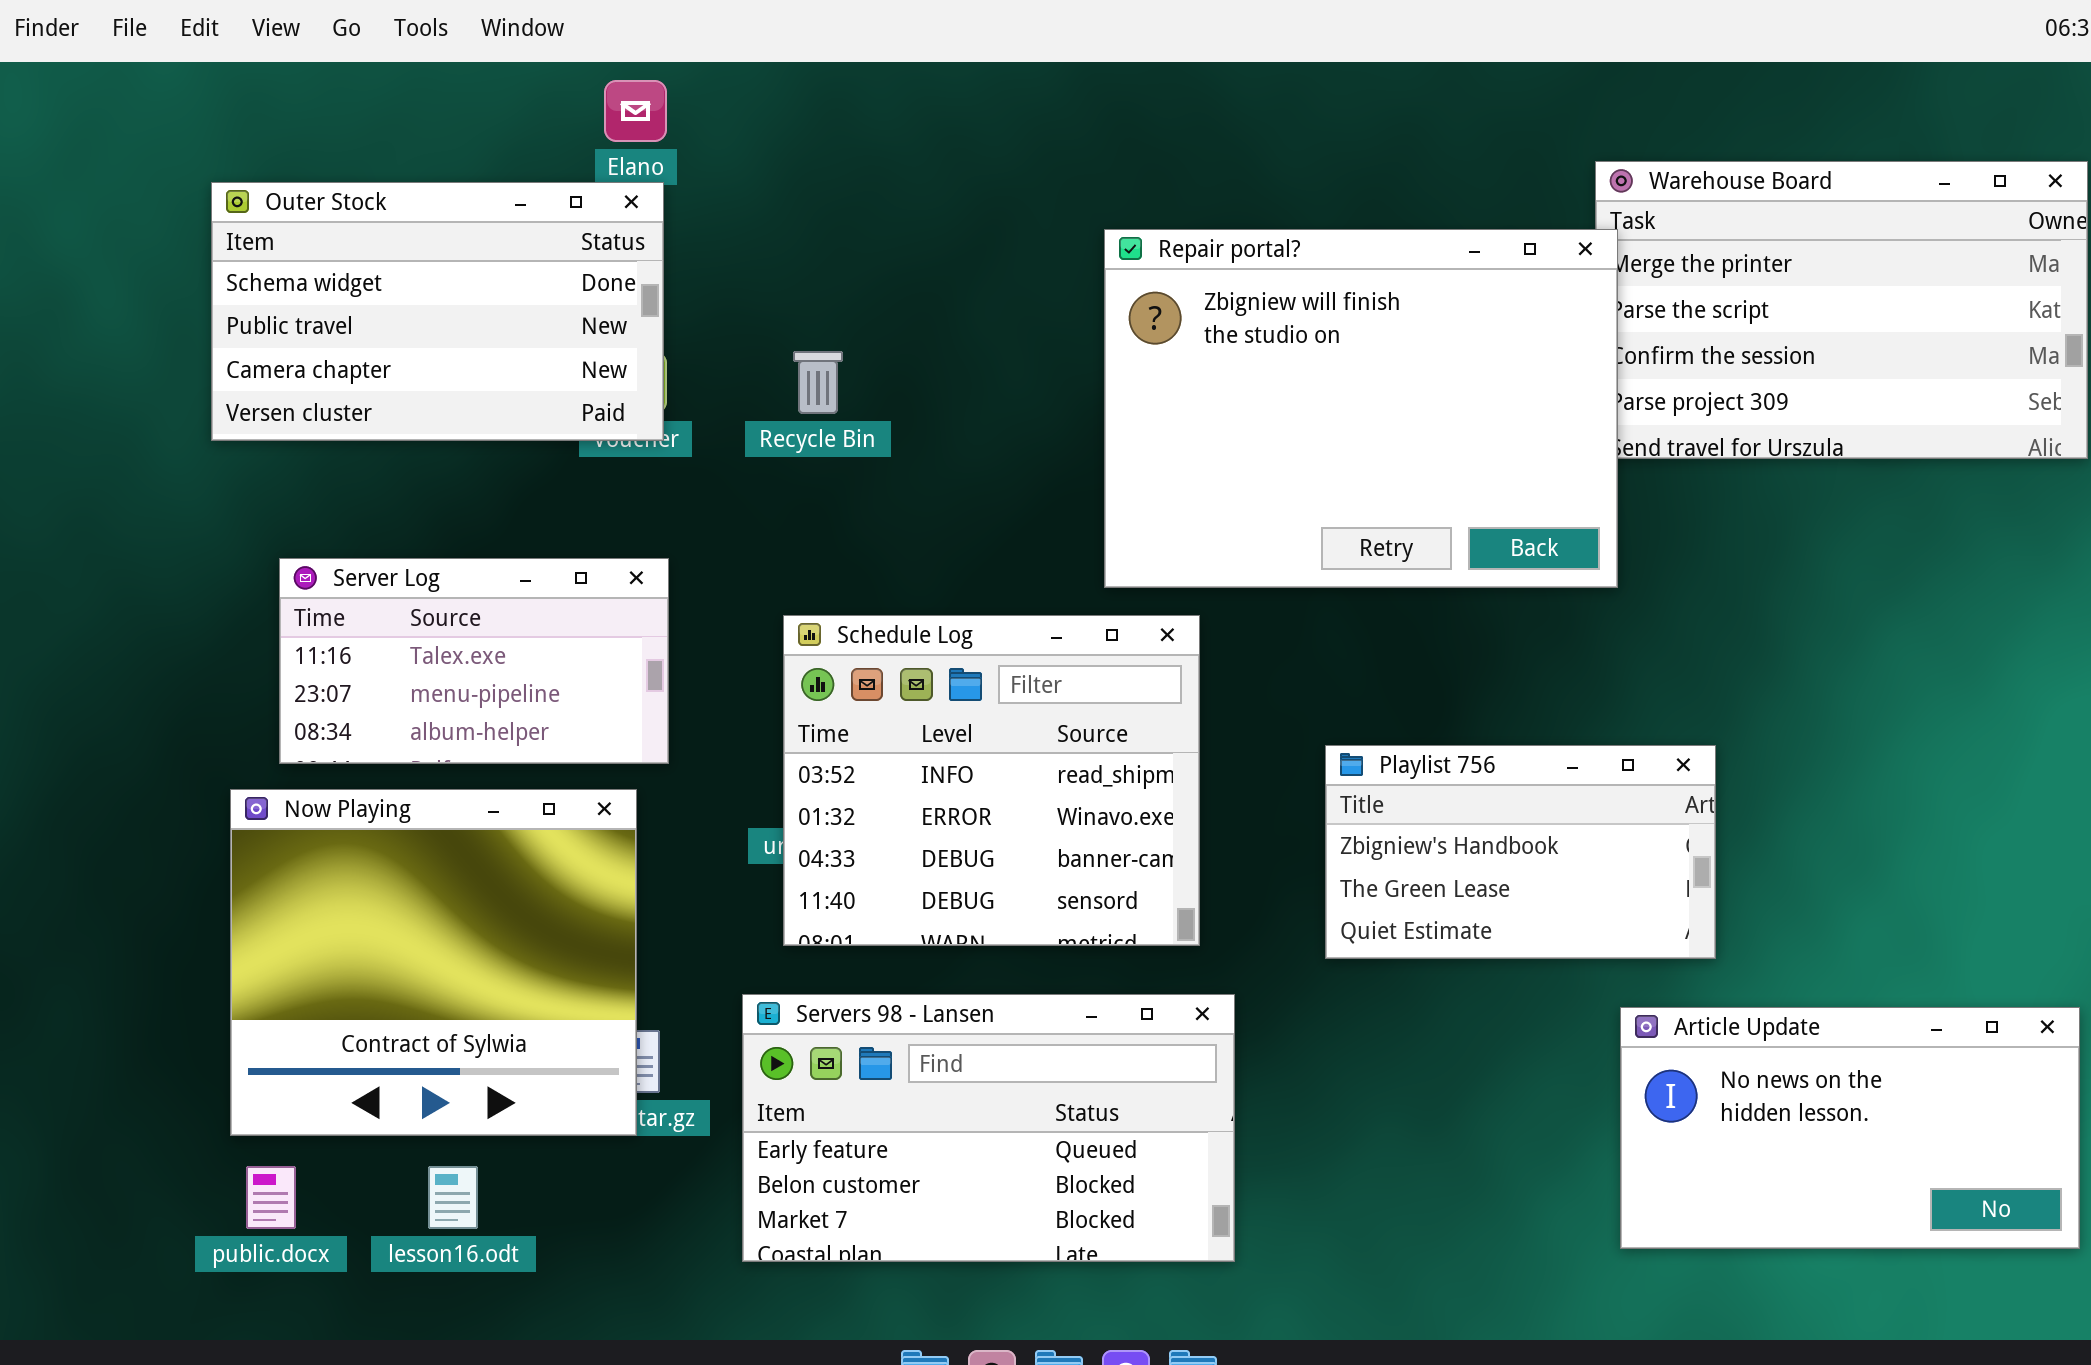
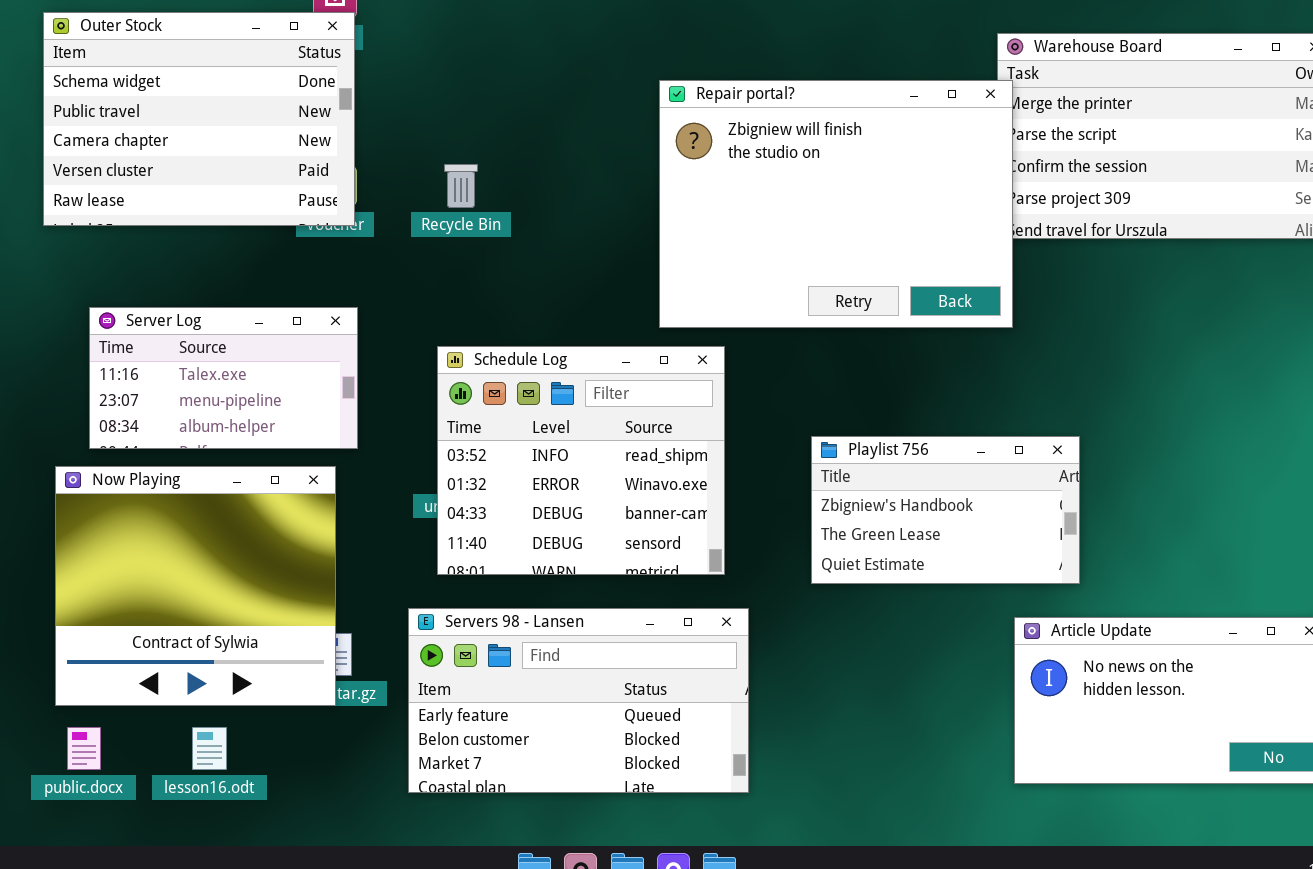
Outer Stock: [211,182,664,441] -> [43,12,355,226], resized

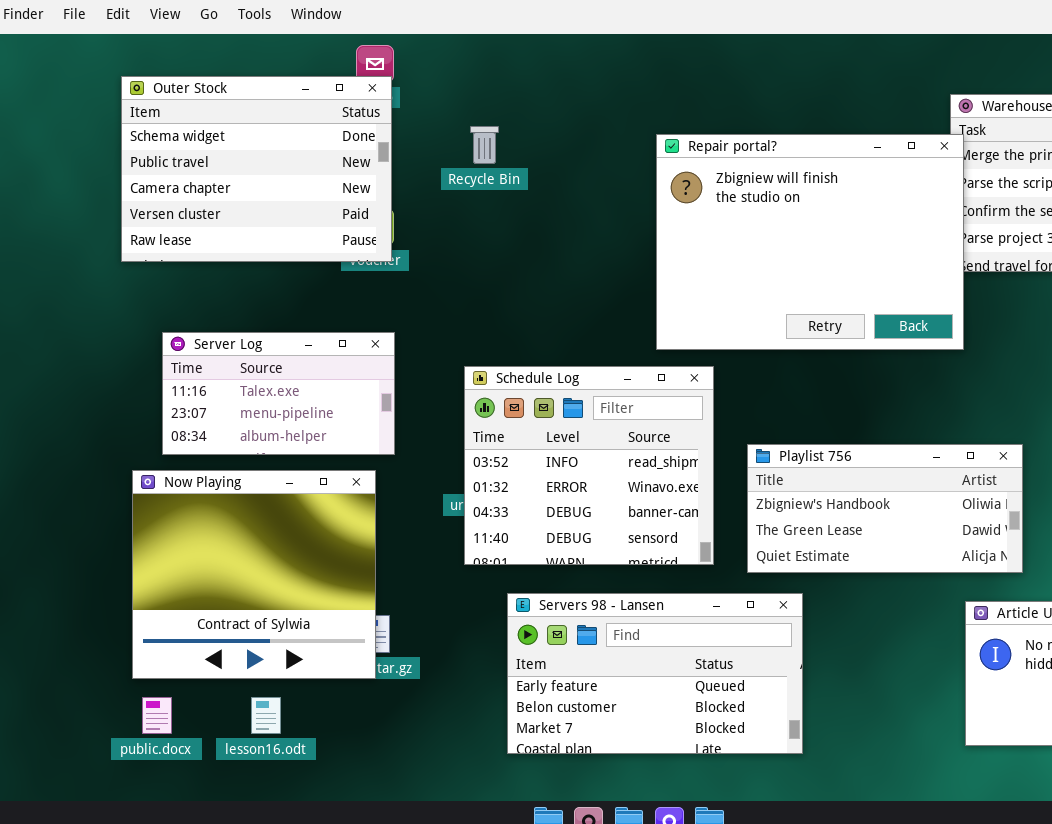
Recycle Bin: [444,164,478,208] -> [470,126,499,164], moved
Playlist 756: [811,436,1080,584] -> [747,444,1023,573], resized
Servers 98 - Lansen: [408,608,749,793] -> [507,593,803,754], moved

